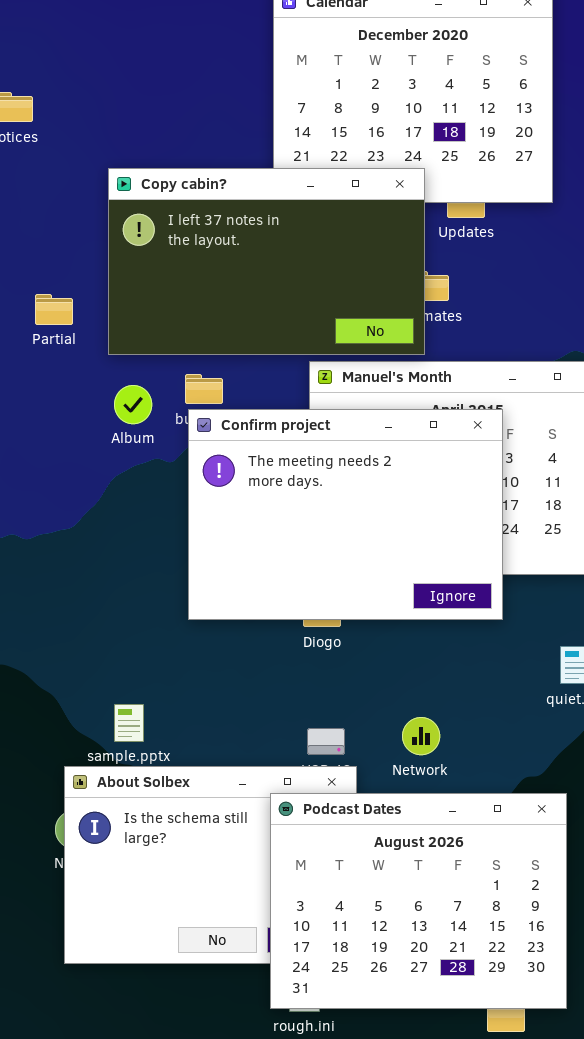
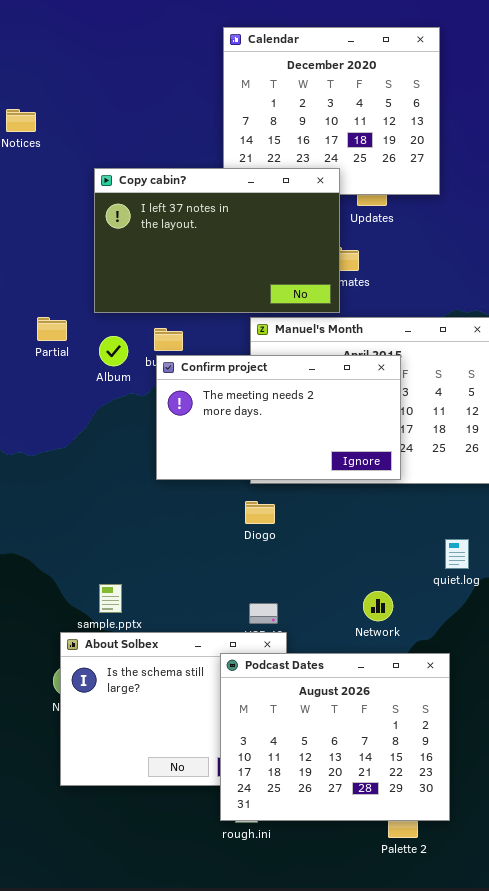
Partial: [35,294,73,325] -> [37,317,67,341], moved
Confirm project: [188,409,503,620] -> [156,355,401,480], resized
Network: [402,717,440,755] -> [363,591,393,621], moved

